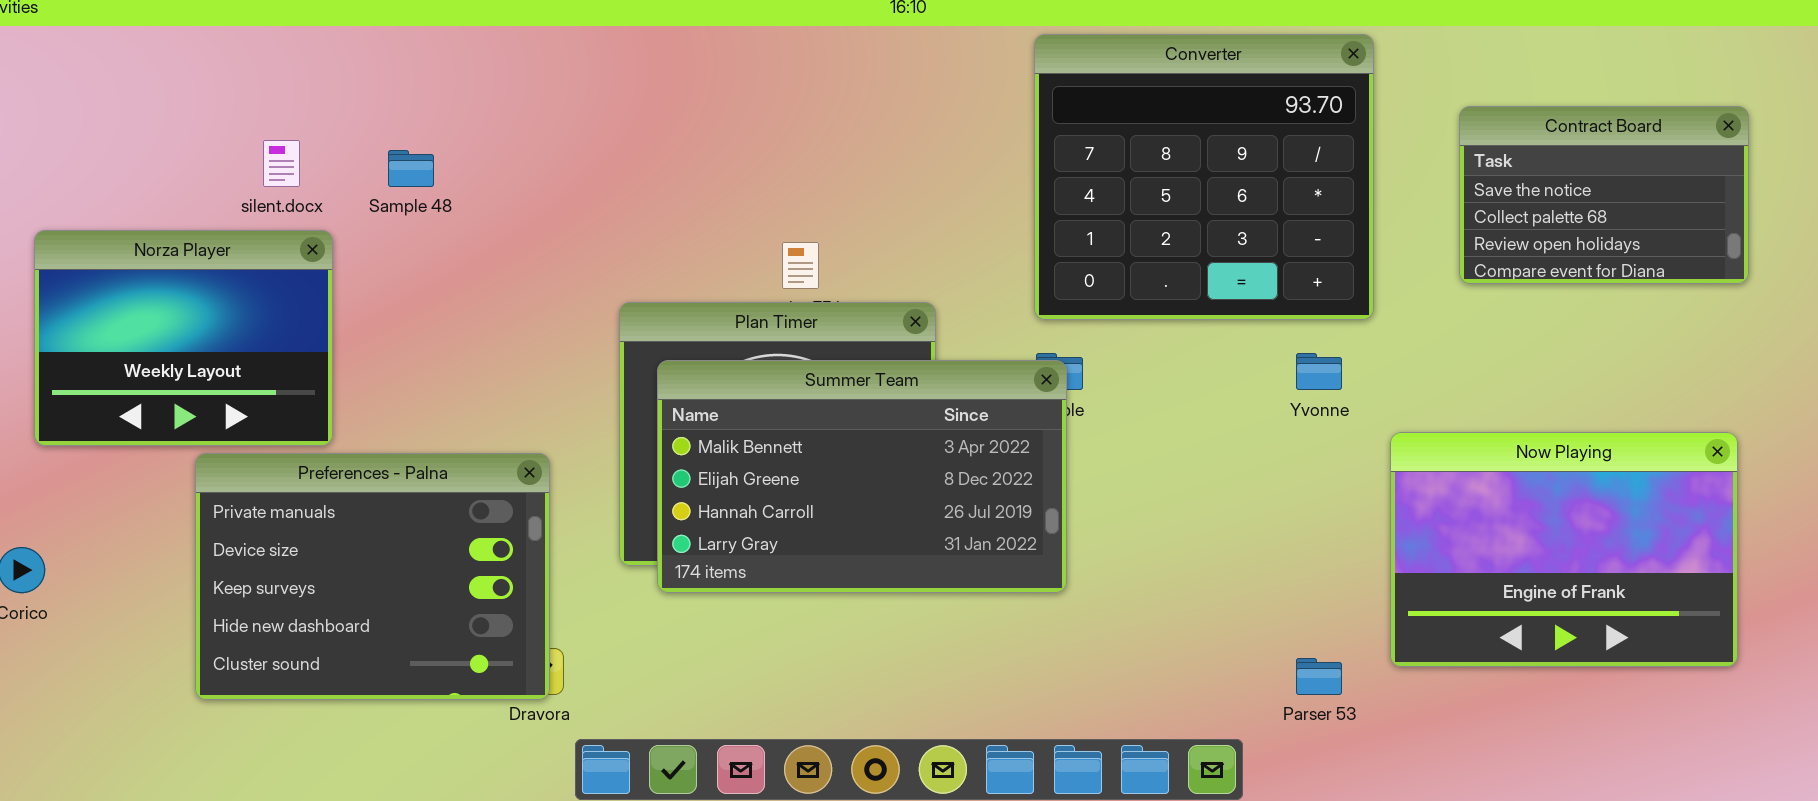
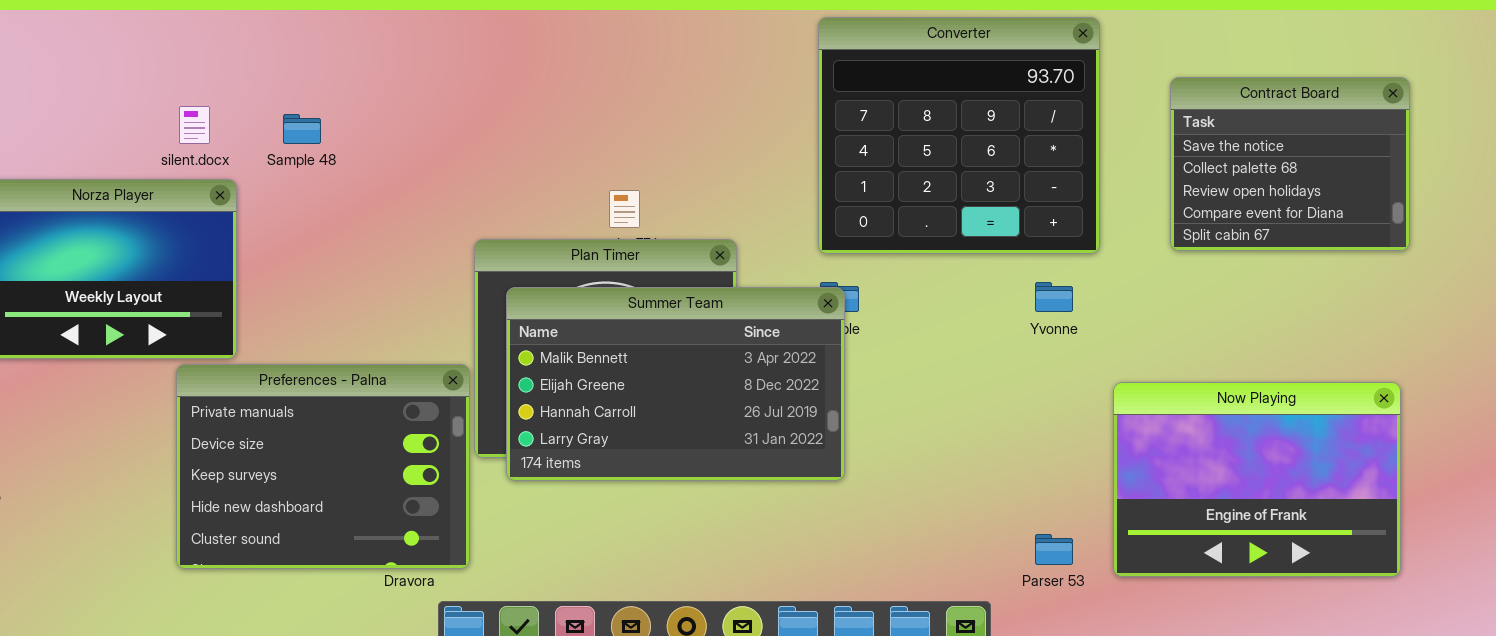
Contract Board: [1459,106,1749,284] -> [1170,77,1410,251], resized
Now Playing: [1390,432,1738,667] -> [1113,382,1401,577], moved
Preferences - Palna: [195,453,550,700] -> [176,364,470,569], moved

